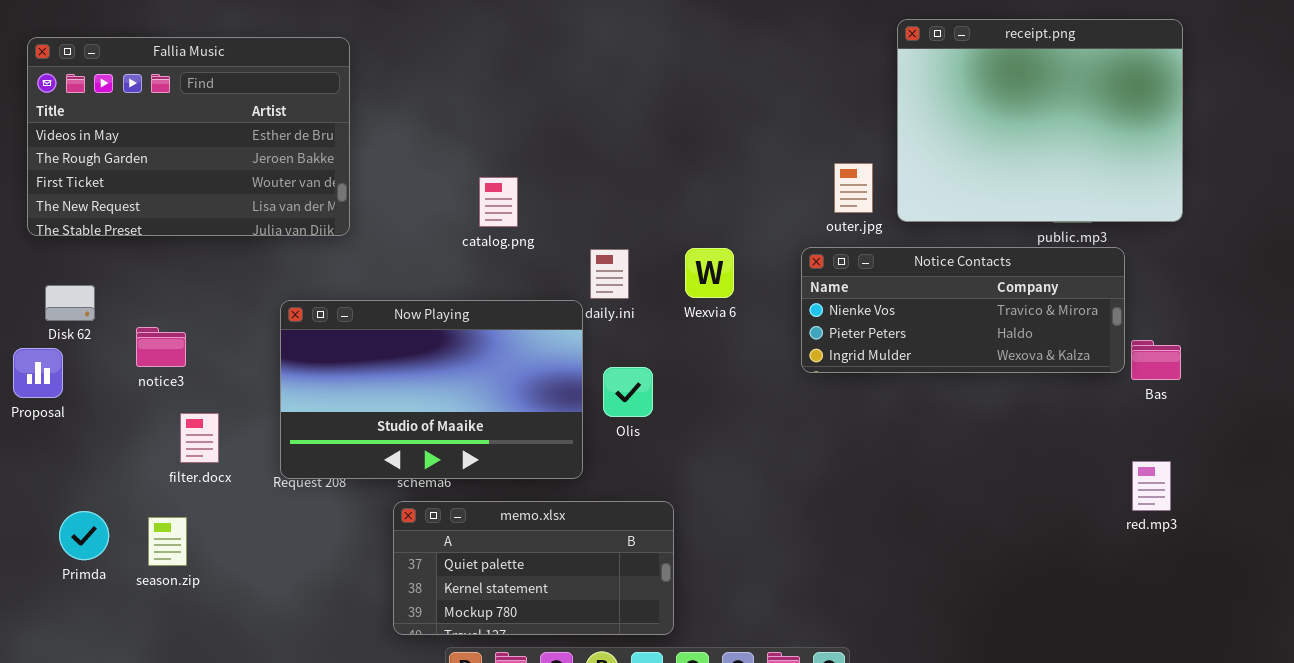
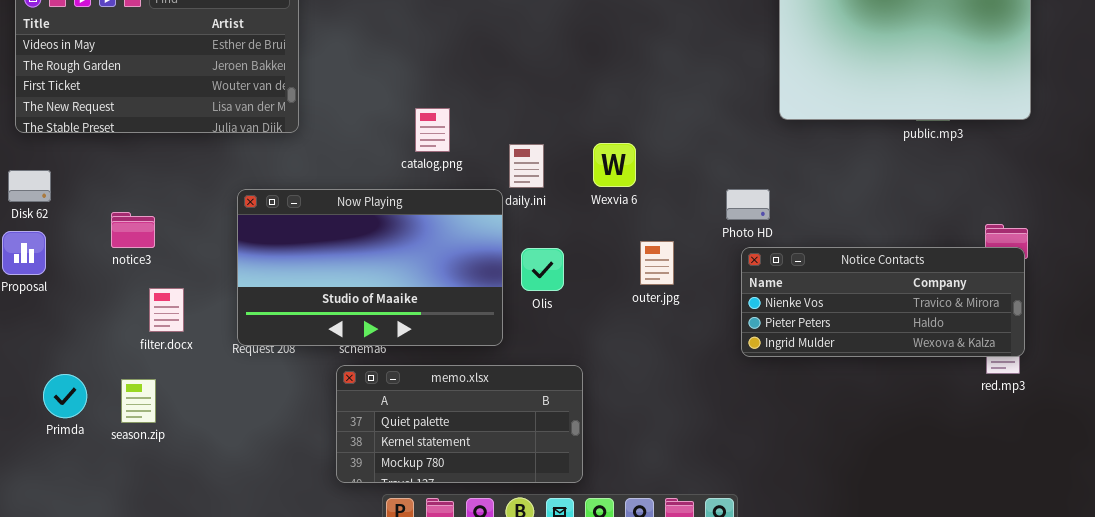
outer.jpg: [834,163,873,213] -> [640,241,674,285], moved
catalog.png: [479,177,518,227] -> [415,108,450,152], moved
Notice Contacts: [801,247,1125,373] -> [741,247,1025,357], moved
Disk 62: [45,285,95,321] -> [8,170,51,202], moved

